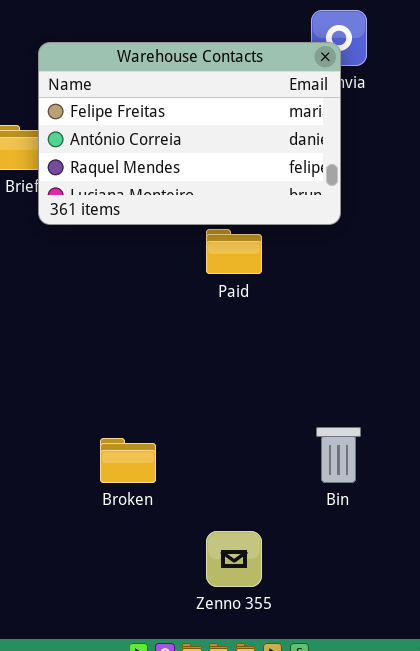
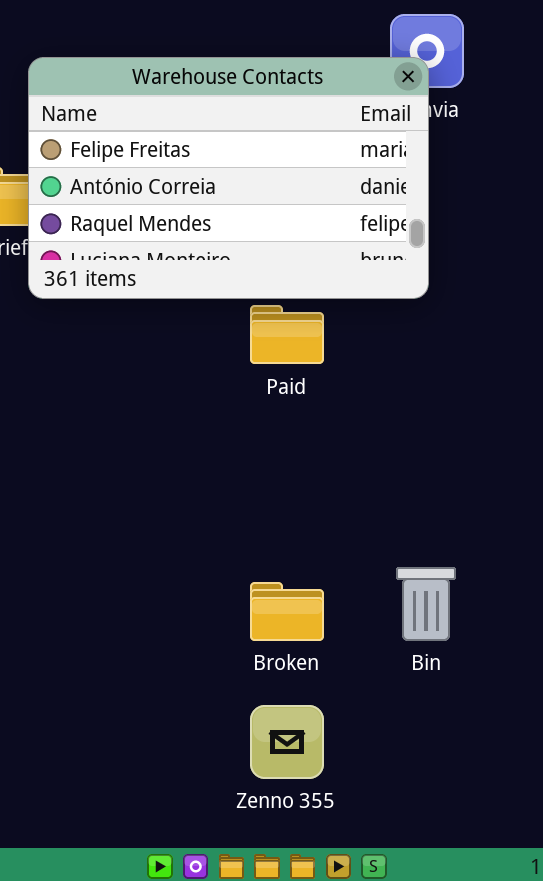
Broken: [100,438,156,483] -> [250,582,324,641], moved

